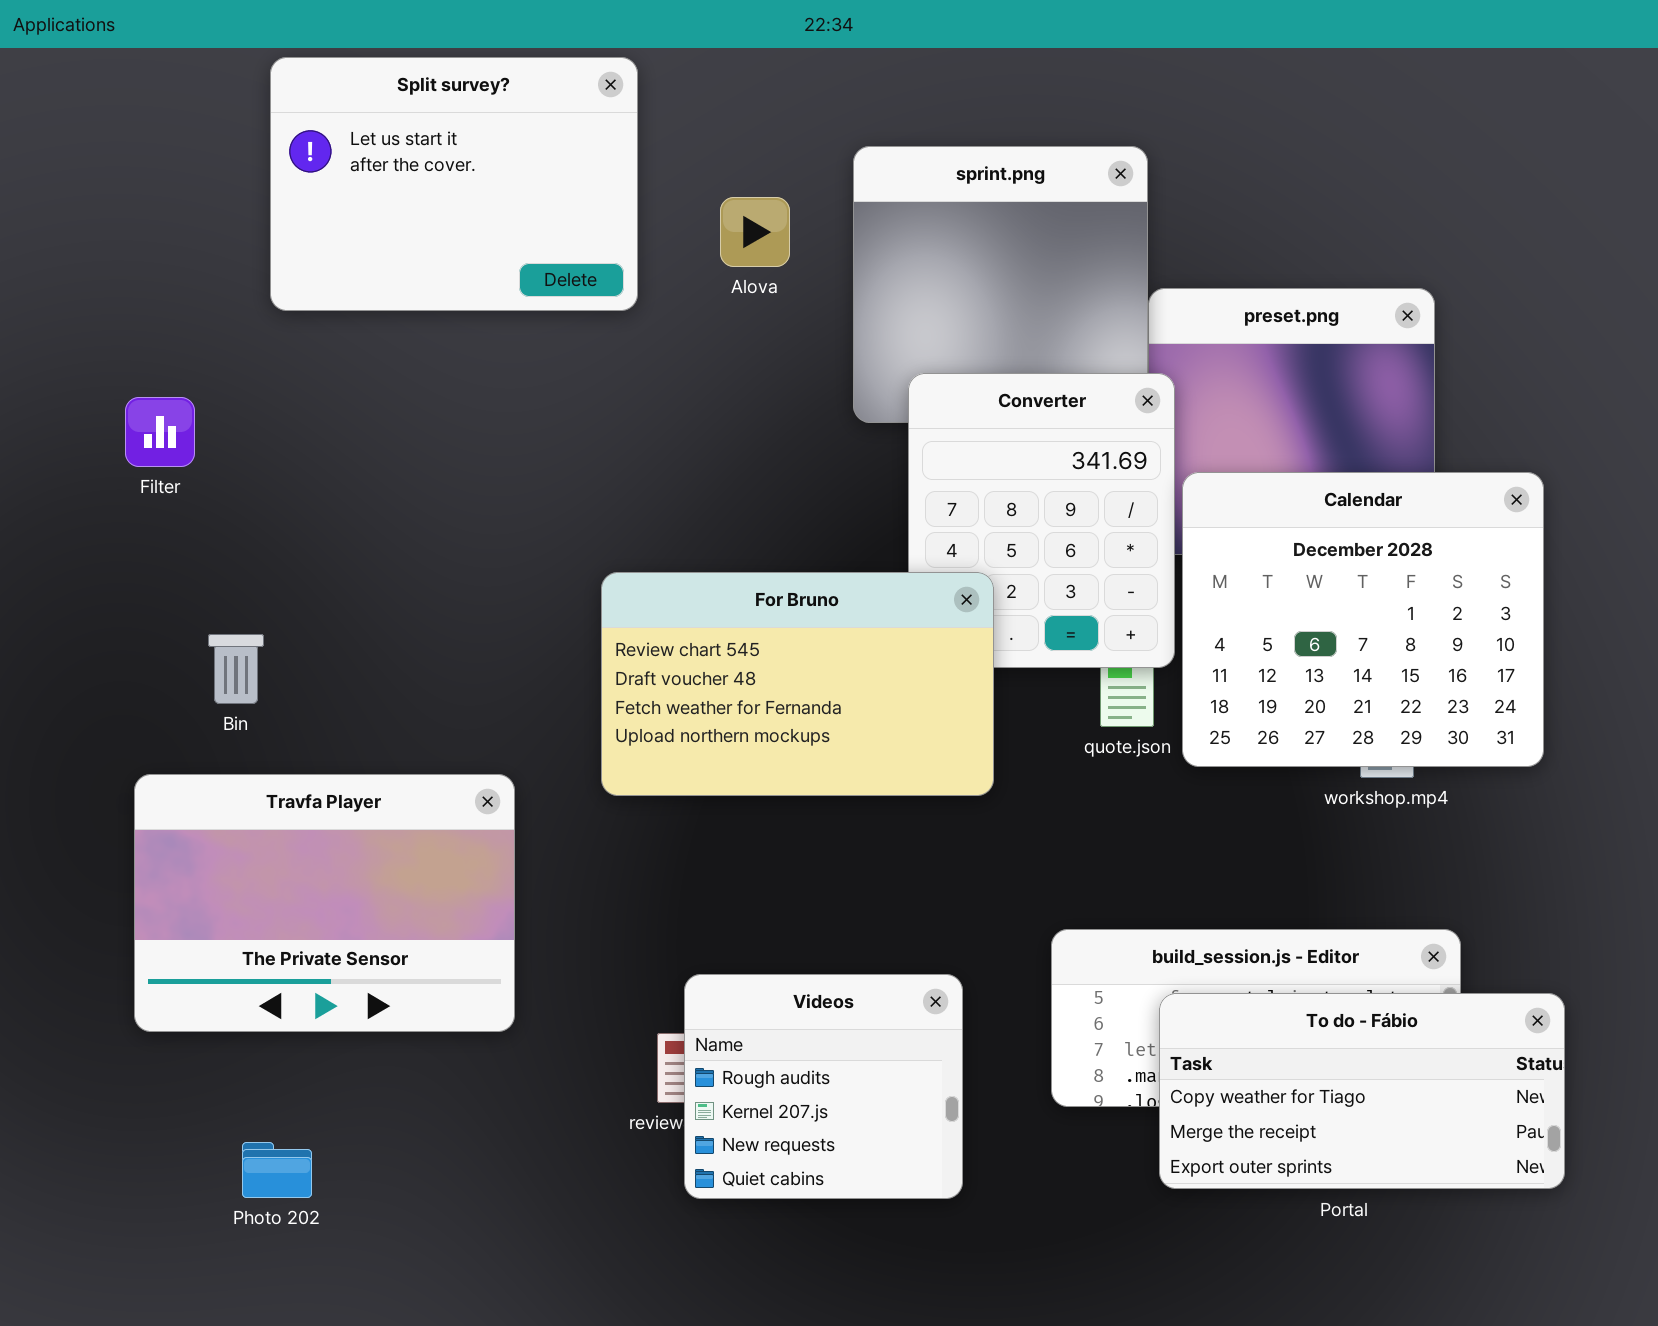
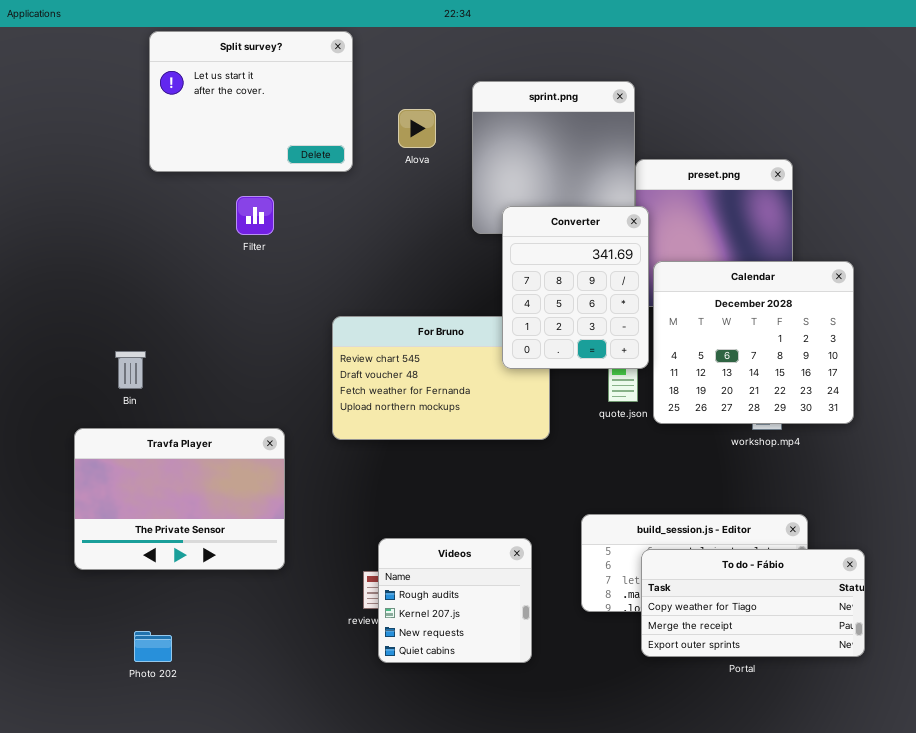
Converter: [908,373,1175,668] -> [502,206,649,369], raised
Filter: [125,397,195,467] -> [236,196,274,235], moved

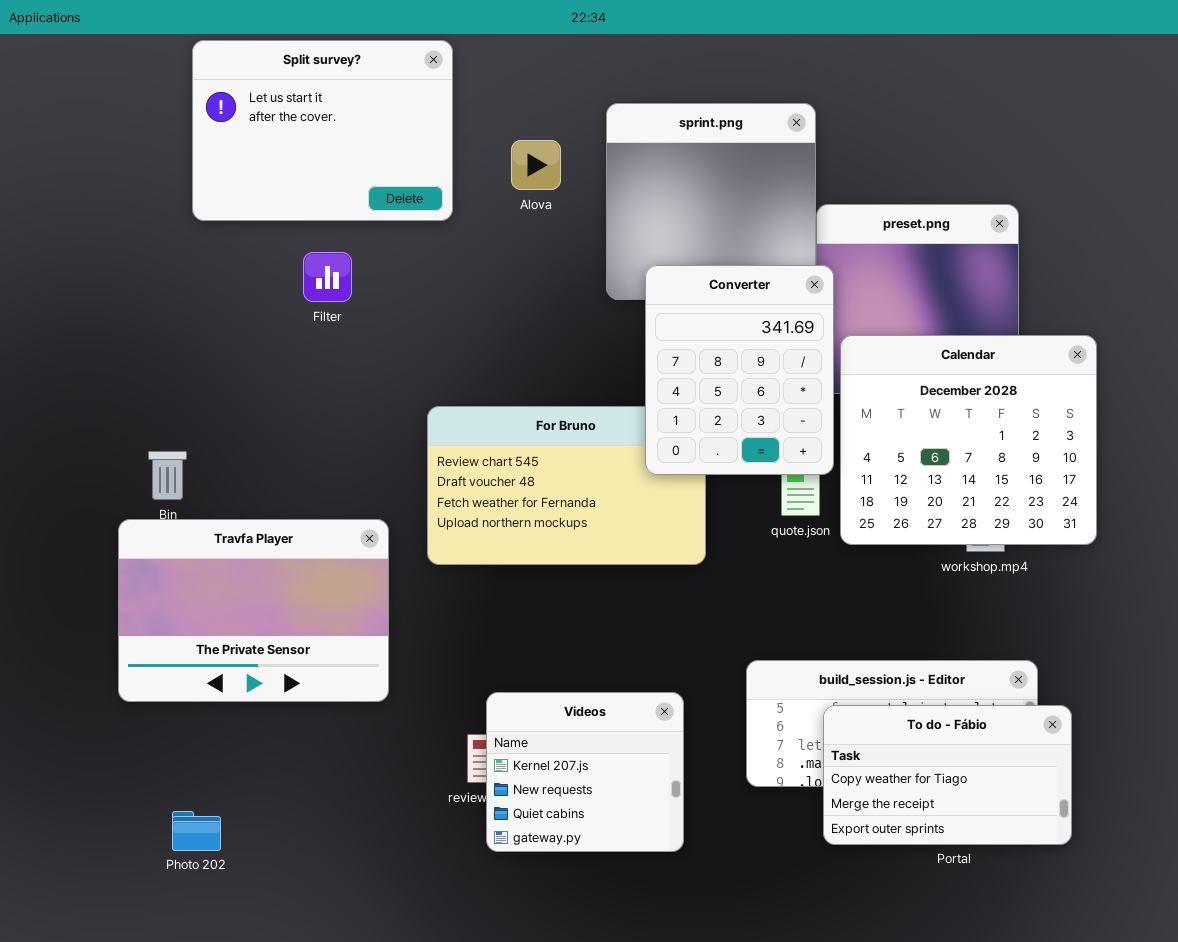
Travfa Player: [74,428,285,570] -> [118,519,389,702], moved
Videos: [378,538,532,663] -> [486,692,684,852], scrolled down 1 row
To do - Fábio: [641,549,865,657] -> [823,705,1072,845], resized

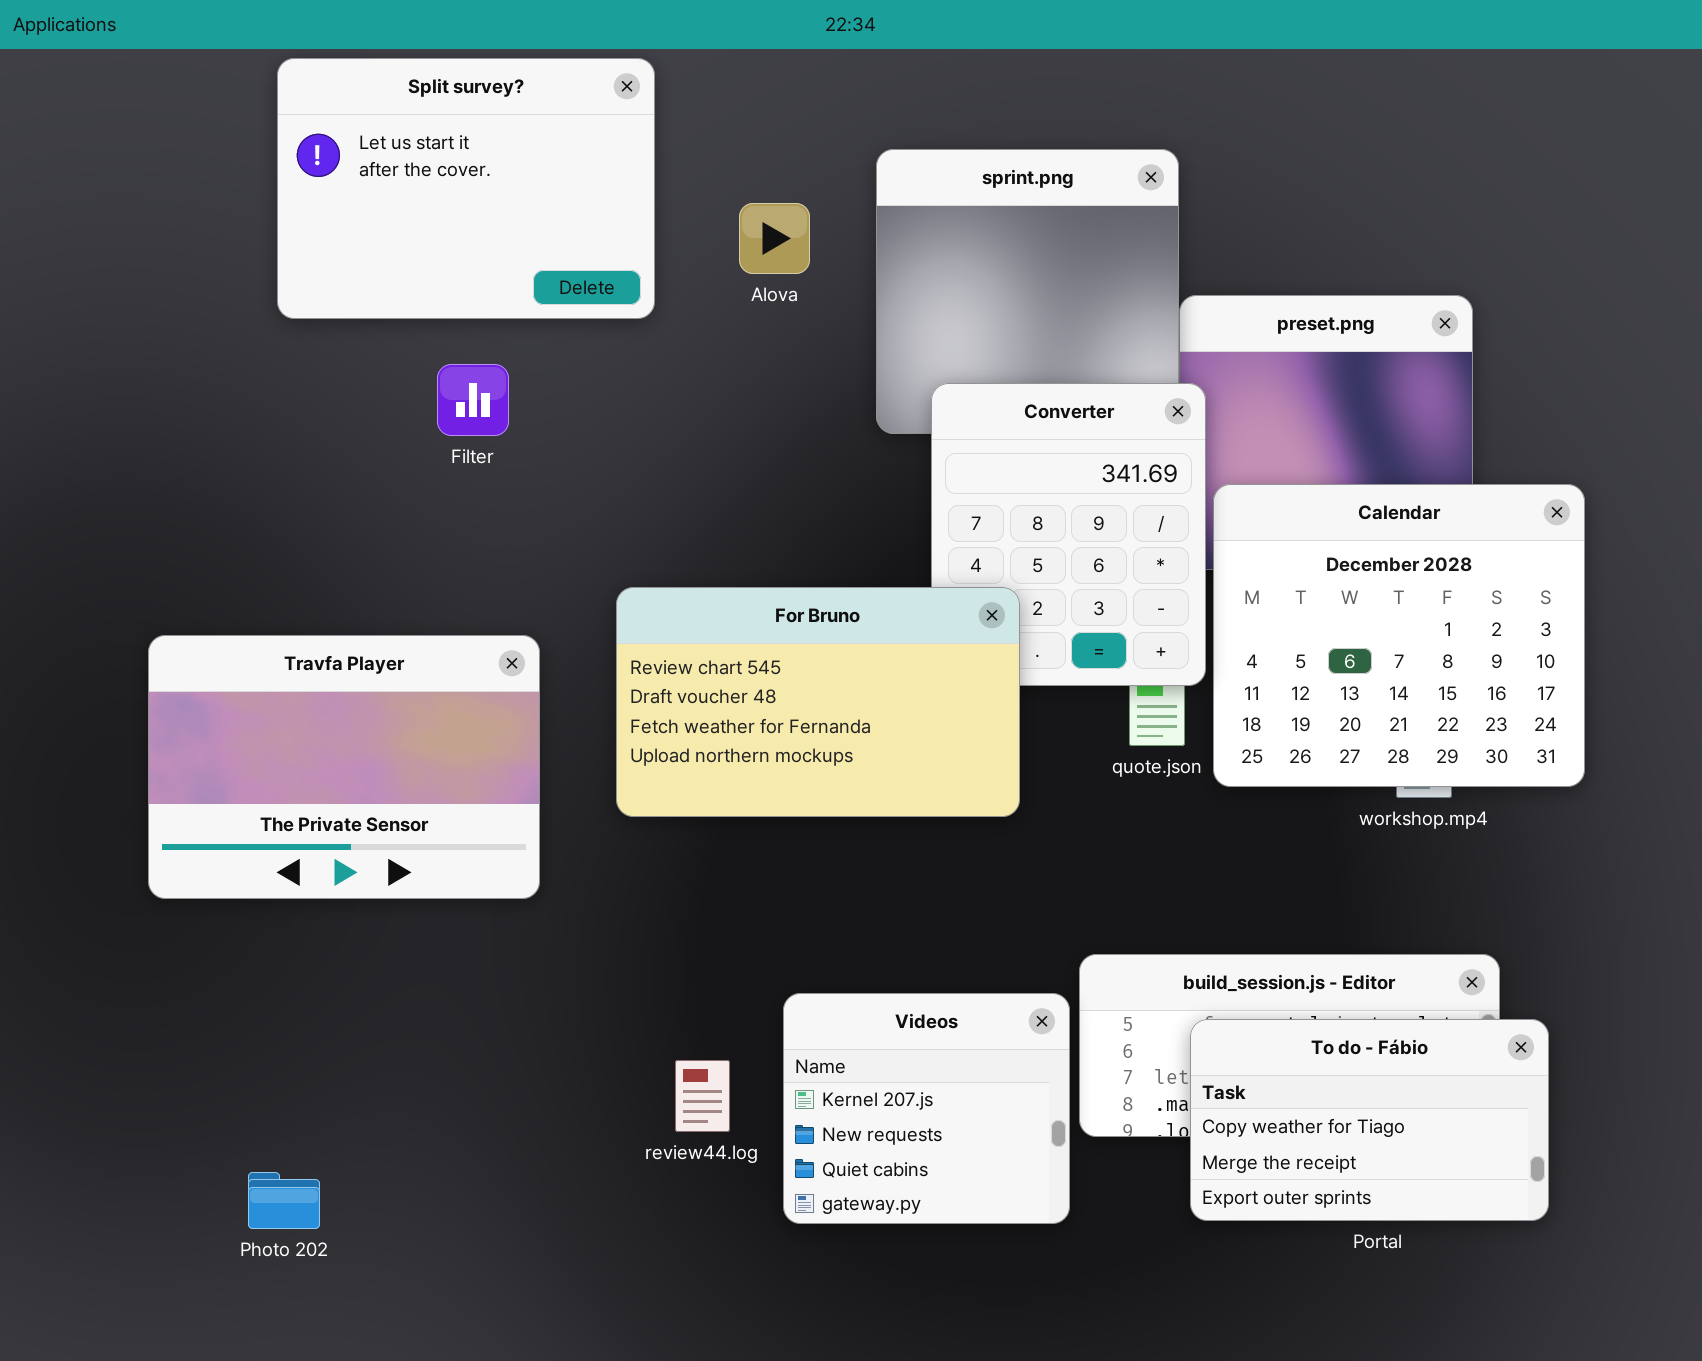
For Bruno: [427,406,706,565] -> [616,587,1020,817], raised
Travfa Player: [118,519,389,702] -> [148,635,540,899], moved
Videos: [486,692,684,852] -> [783,993,1070,1224], moved

